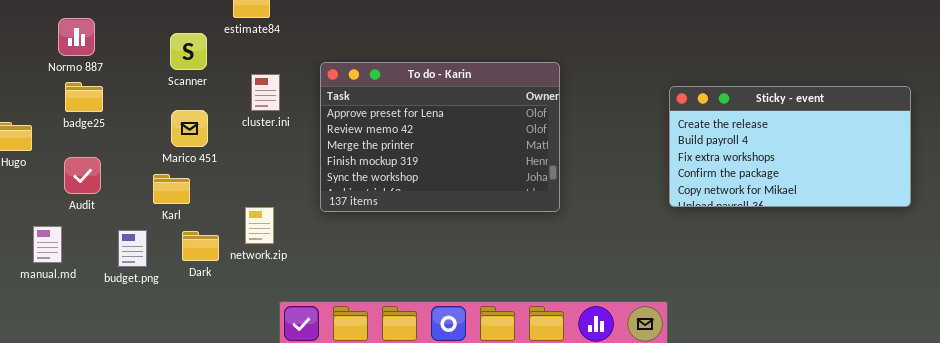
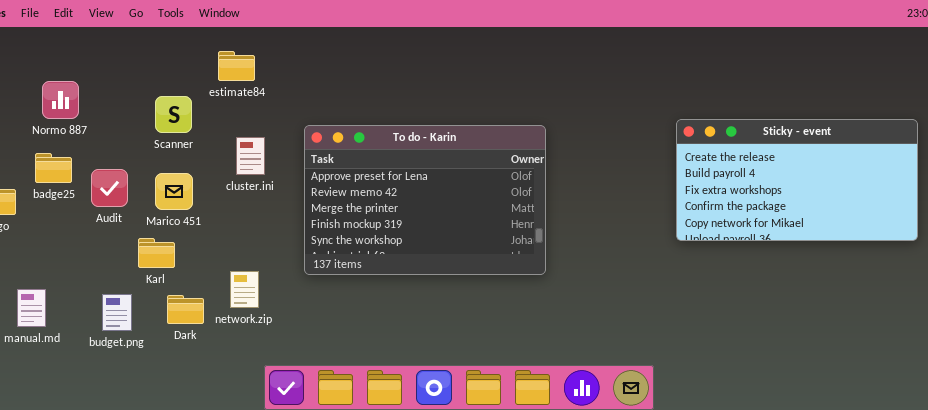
badge25: [65,82,103,112] -> [35,153,72,183], moved
Sticky - event: [669,86,911,207] -> [676,119,918,241], moved
Audit: [64,157,101,194] -> [91,169,128,207], moved

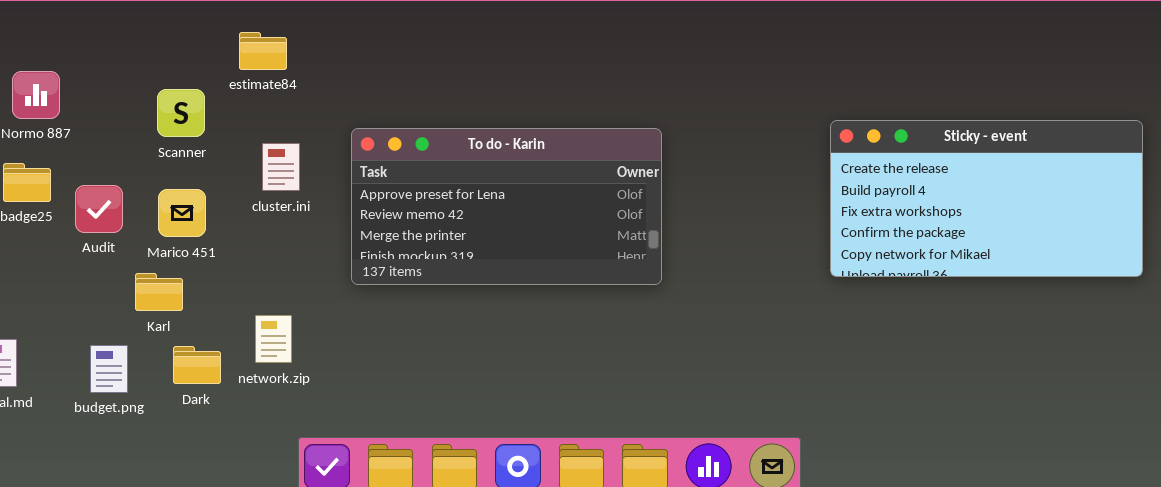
To do - Karin: [304,125,546,275] -> [351,128,662,285], resized

